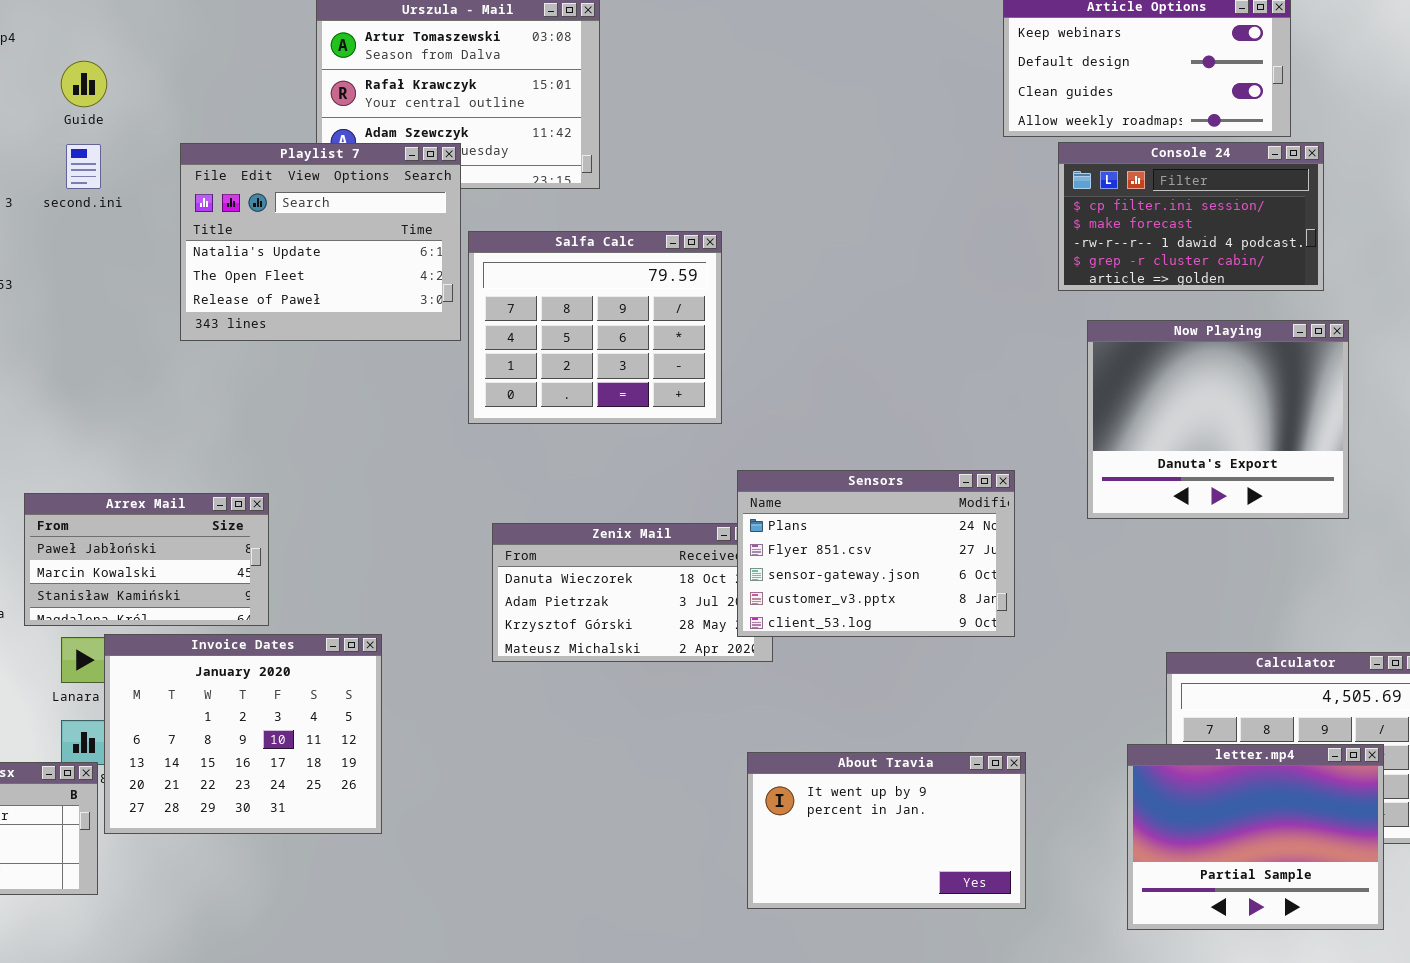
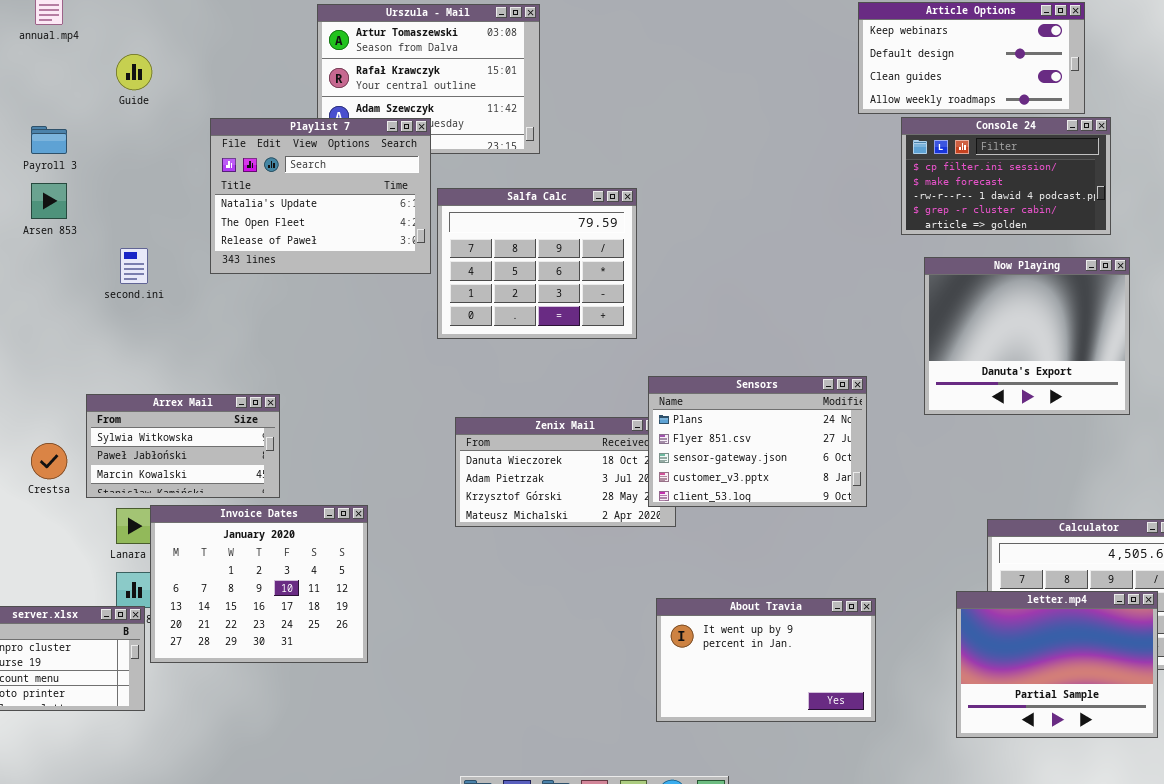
second.ini: [66,144,101,189] -> [120,248,148,284], moved
Arrex Mail: [24,493,269,626] -> [86,394,280,498], scrolled up 1 row

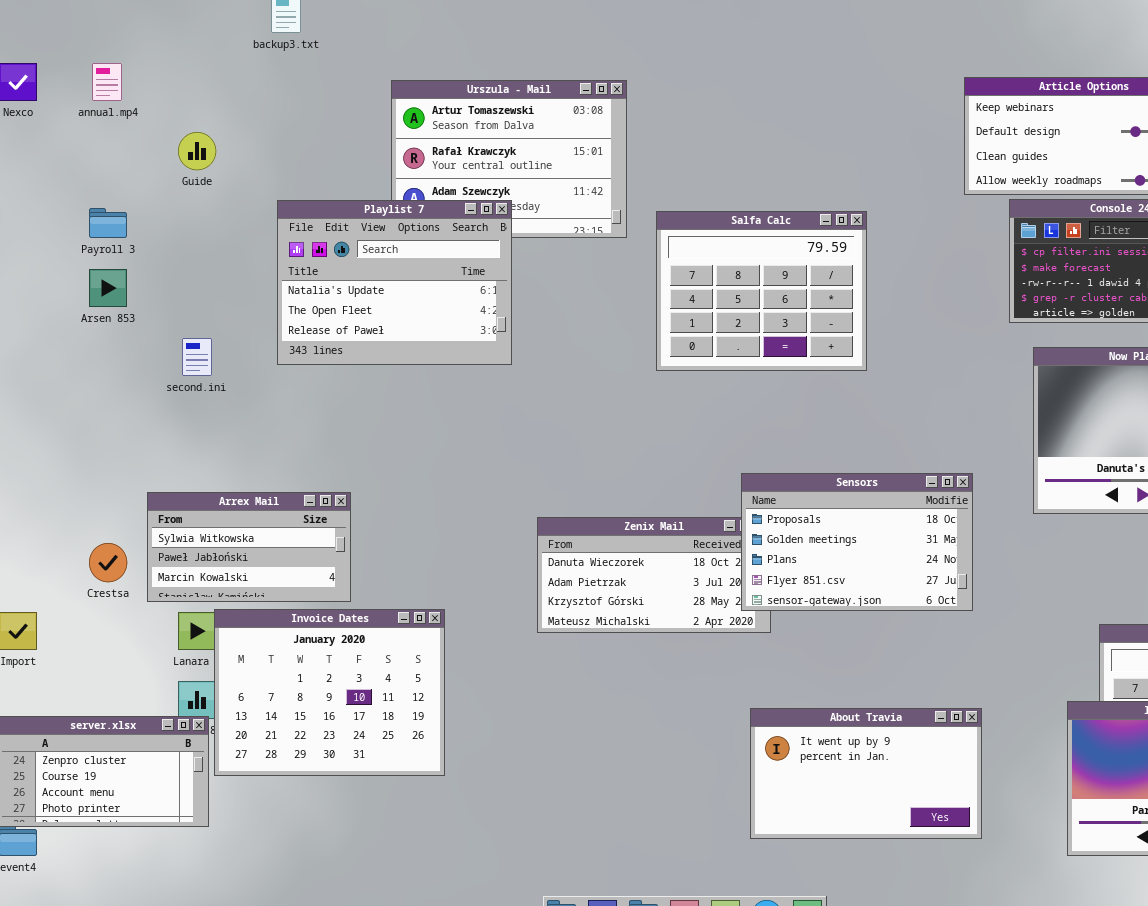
Salfa Calc: [437,188,637,339] -> [656,211,867,371], moved
Sensors: [648,376,867,507] -> [741,473,973,611], scrolled up 2 rows

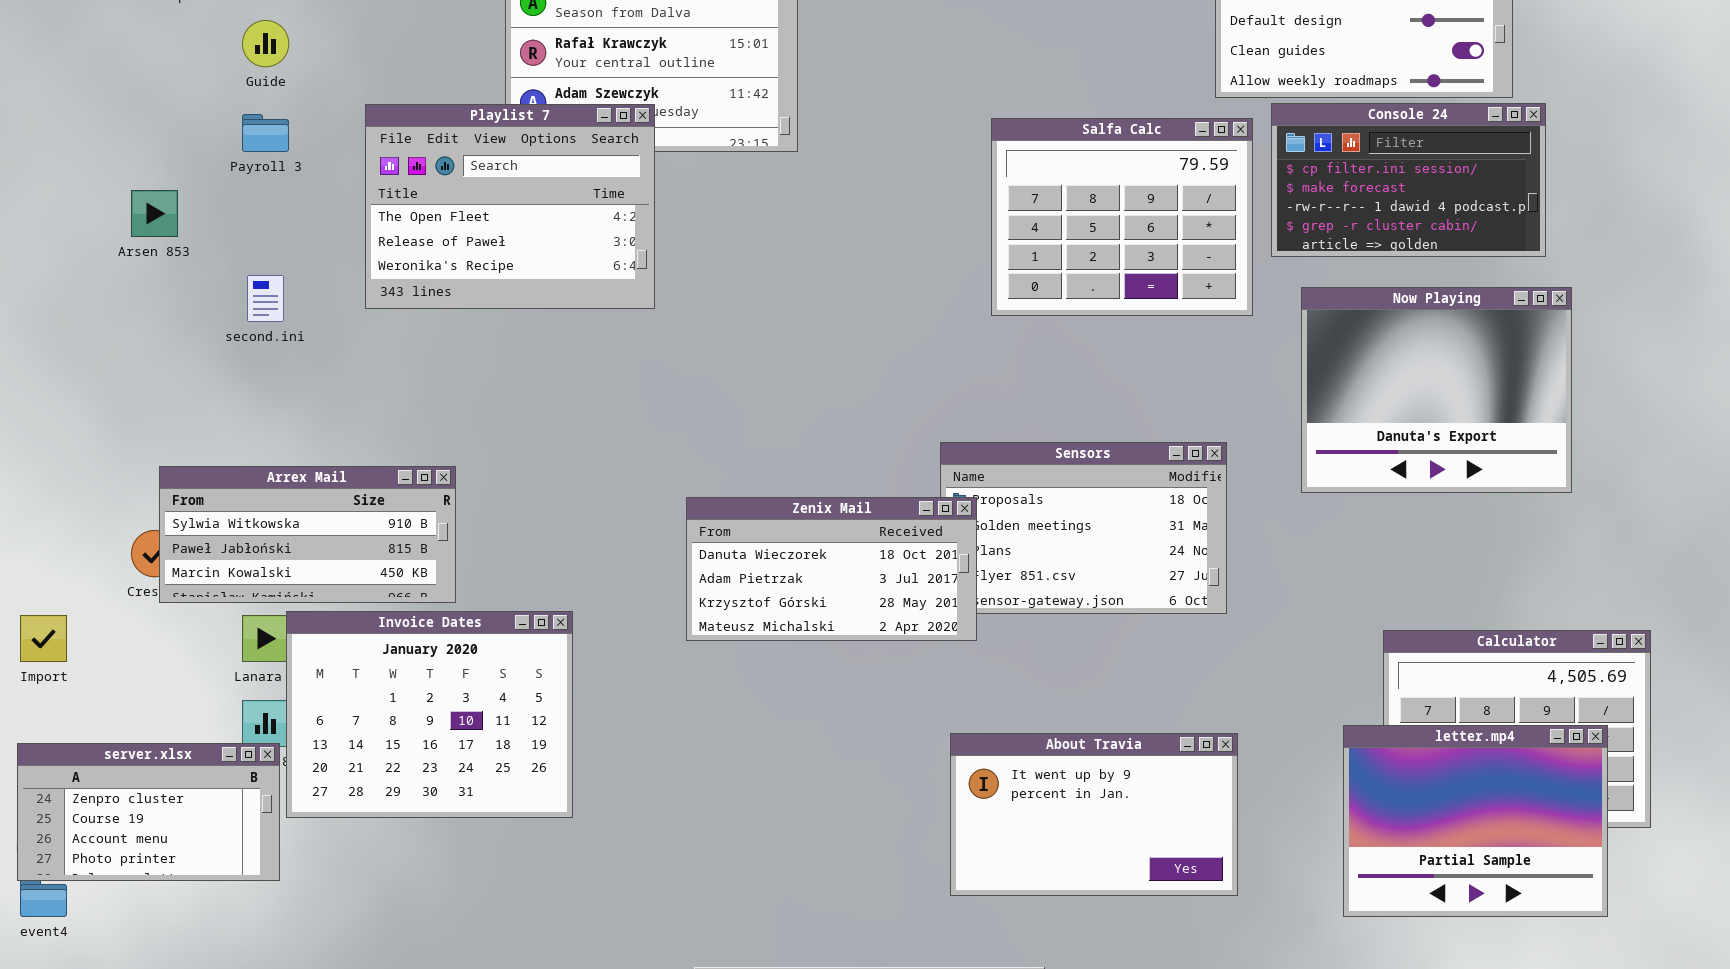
Playlist 7: [277,200,512,365] -> [365,104,655,309], scrolled down 1 row
Payroll 3: [89,208,127,238] -> [242,114,289,152], moved
Salfa Calc: [656,211,867,371] -> [991,118,1253,316], moved
Arrex Mail: [147,492,351,602] -> [159,466,456,603], resized
Zenix Mail: [537,517,771,633] -> [686,497,977,641], raised

